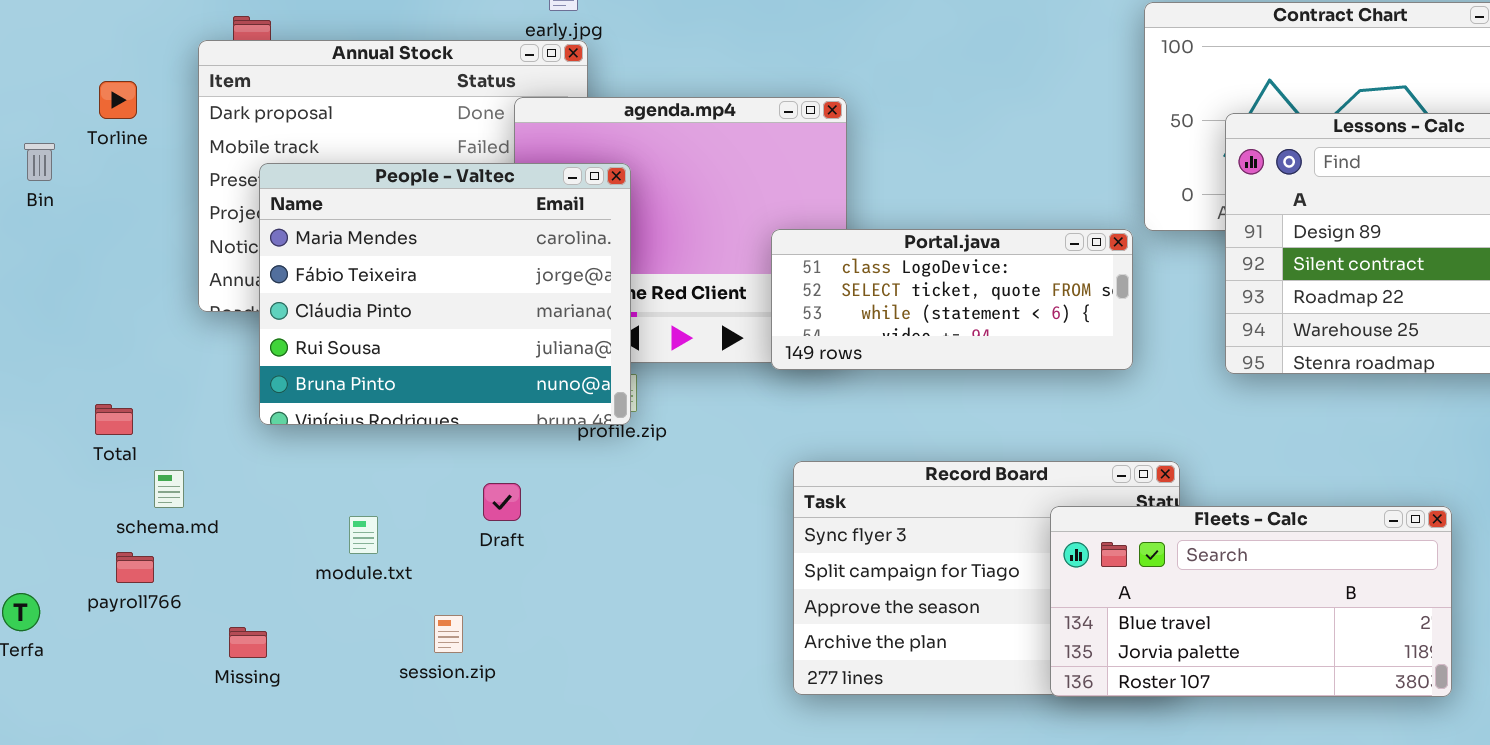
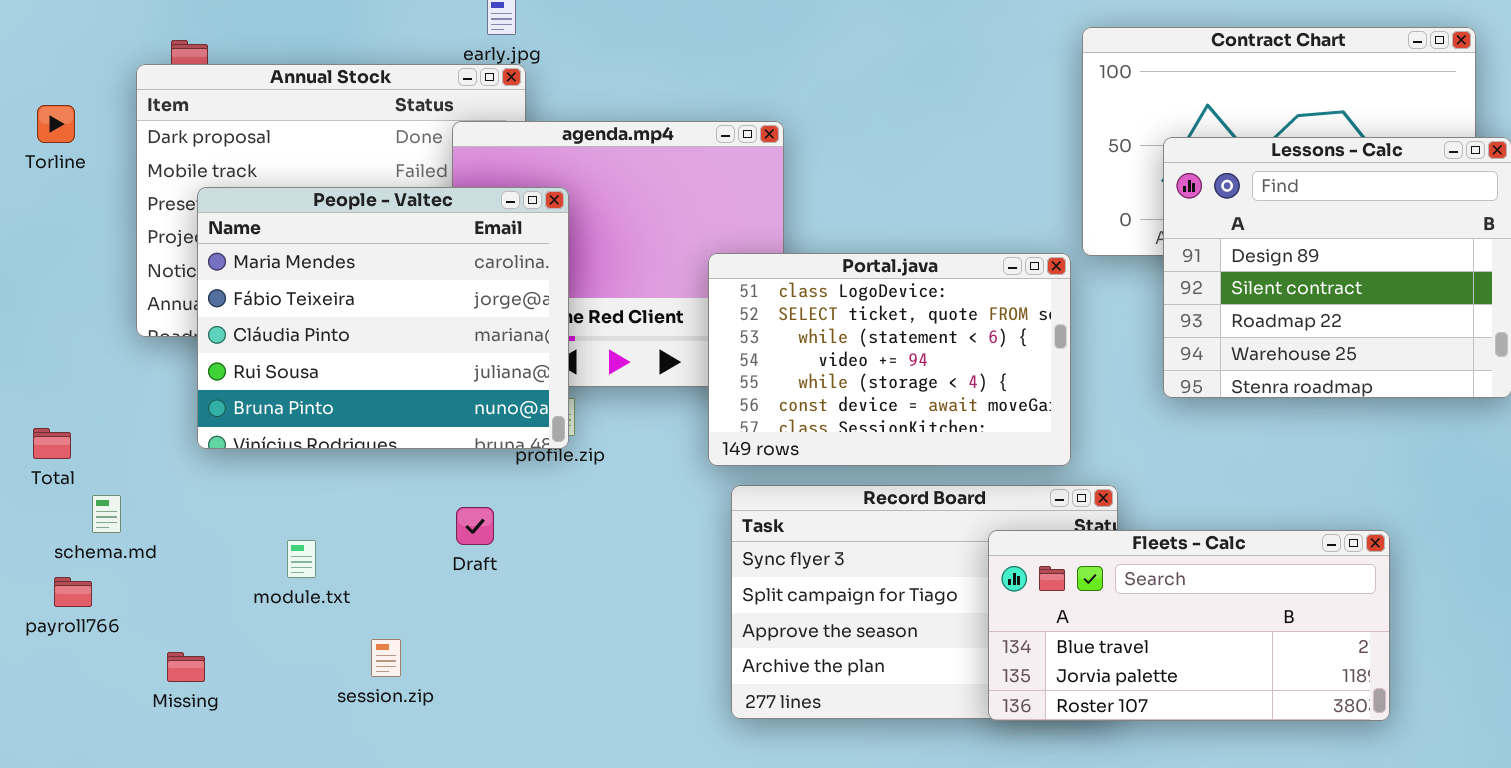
Portal.java: [771,229,1133,370] -> [708,253,1071,466], resized
Draft: [483,483,521,521] -> [456,507,494,545], moved

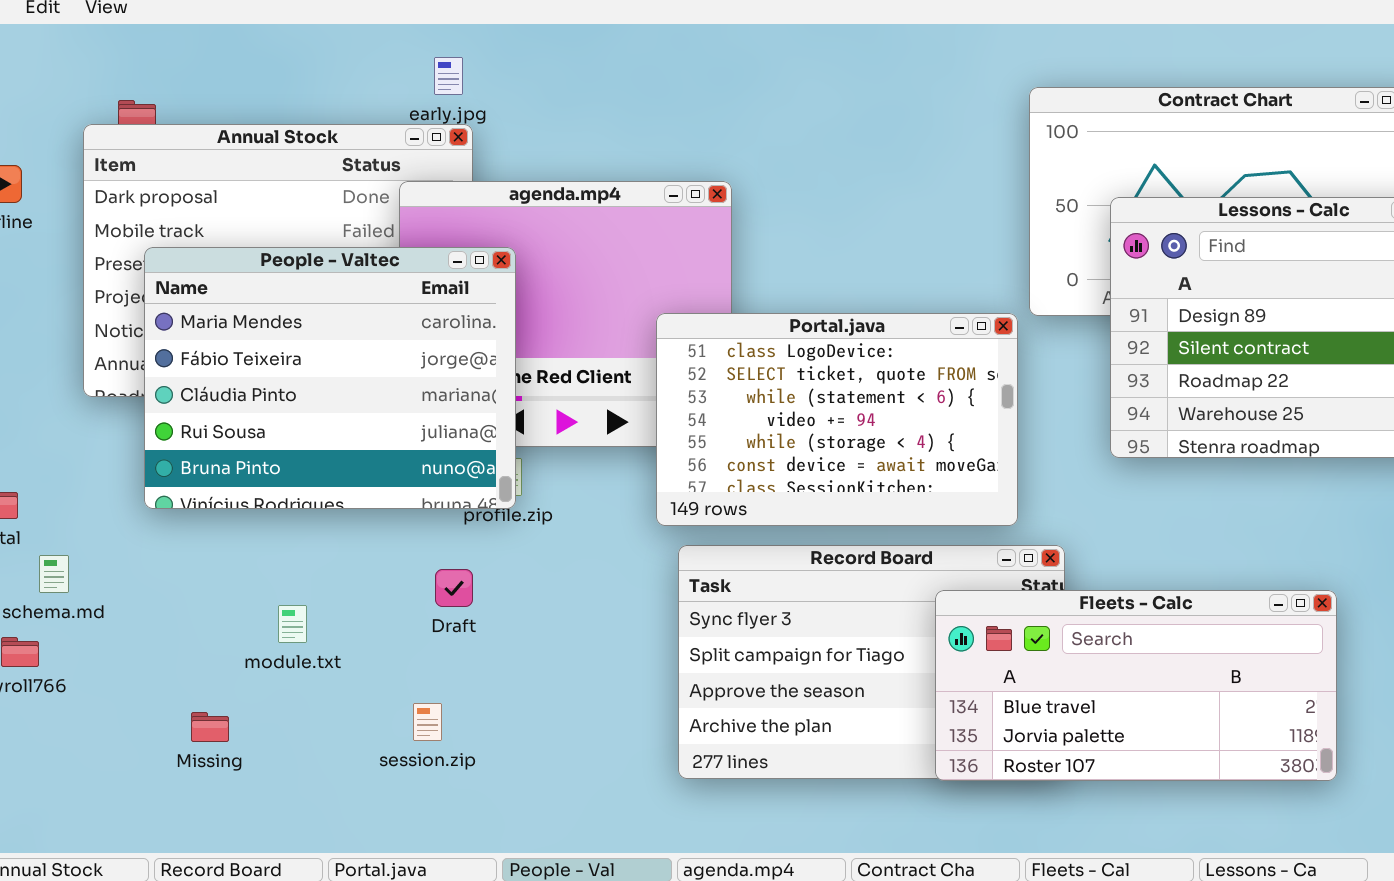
Draft: [456,507,494,545] -> [435,569,473,607], moved
module.txt: [287,540,316,578] -> [278,605,307,643], moved
session.zip: [371,639,401,677] -> [413,703,442,741], moved
Missing: [167,652,205,682] -> [191,712,229,742], moved

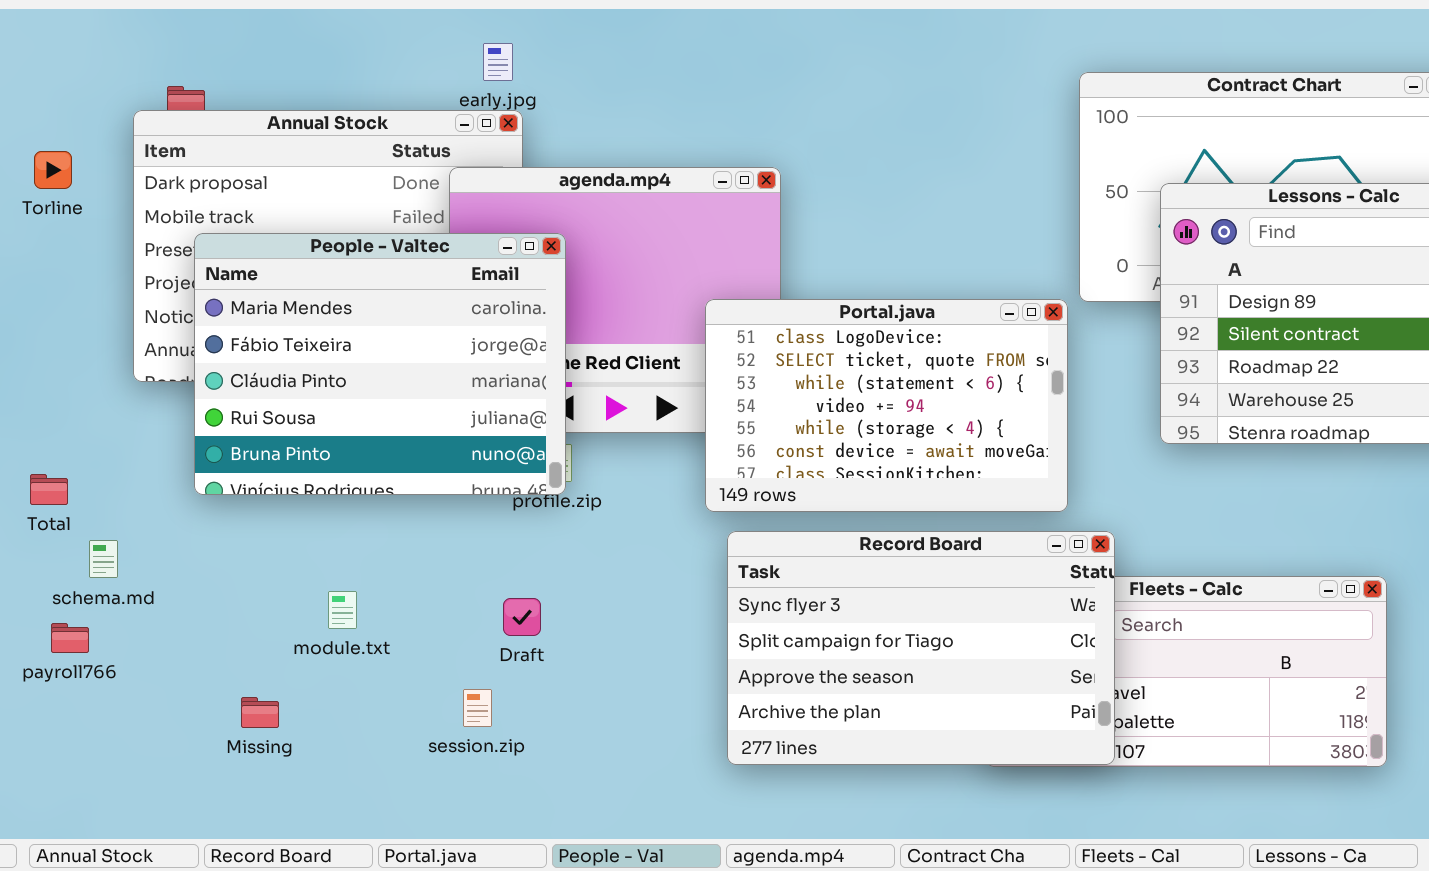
Record Board: [678,545,1065,779] -> [727,531,1115,765], raised
Draft: [435,569,473,607] -> [503,598,541,636], moved

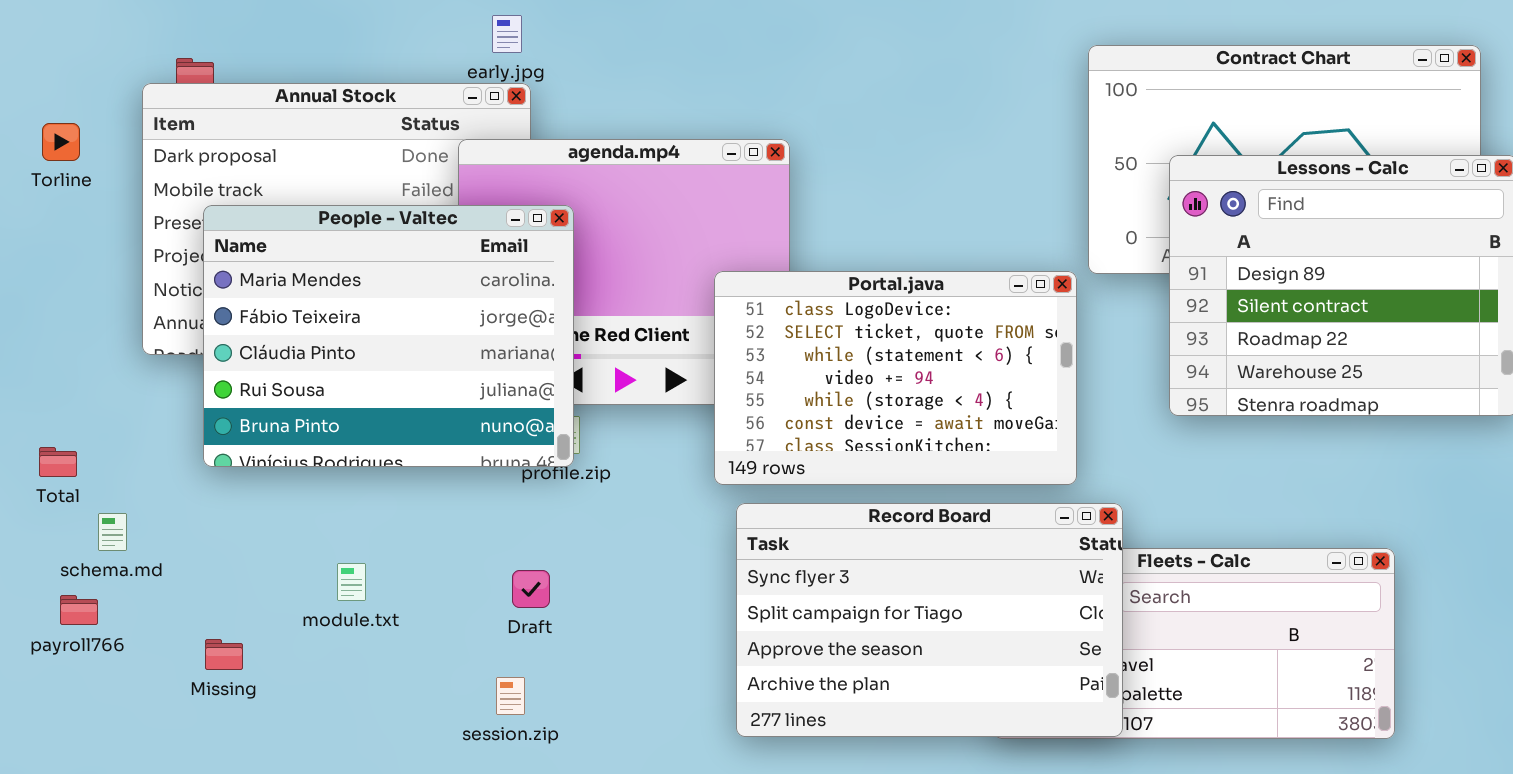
session.zip: [463,689,492,727] -> [496,677,525,715], moved
Missing: [241,697,279,728] -> [205,639,243,670], moved

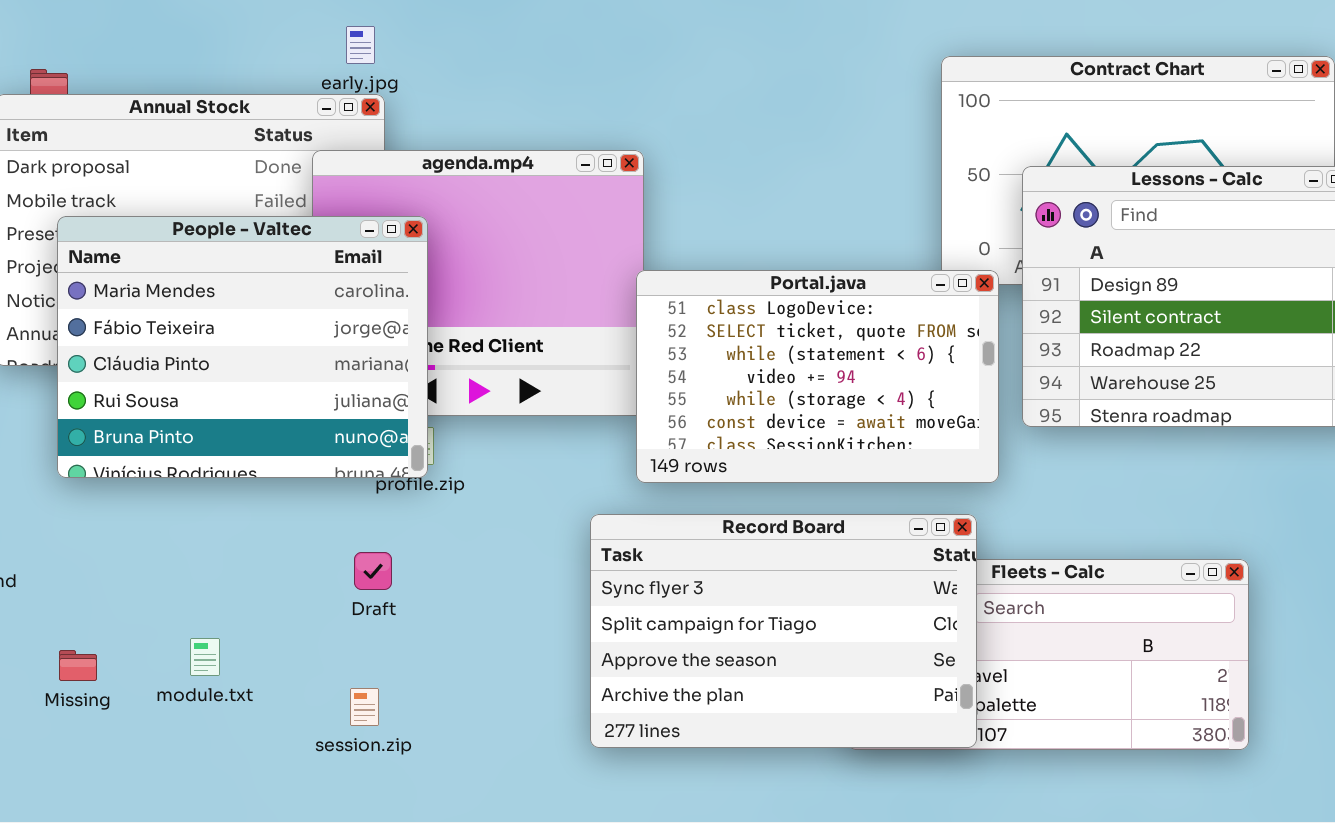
Portal.java: [714,271,1077,485] -> [636,270,999,483], moved
module.txt: [337,563,366,601] -> [190,638,220,676], moved
Draft: [512,570,550,608] -> [354,552,392,590], moved

